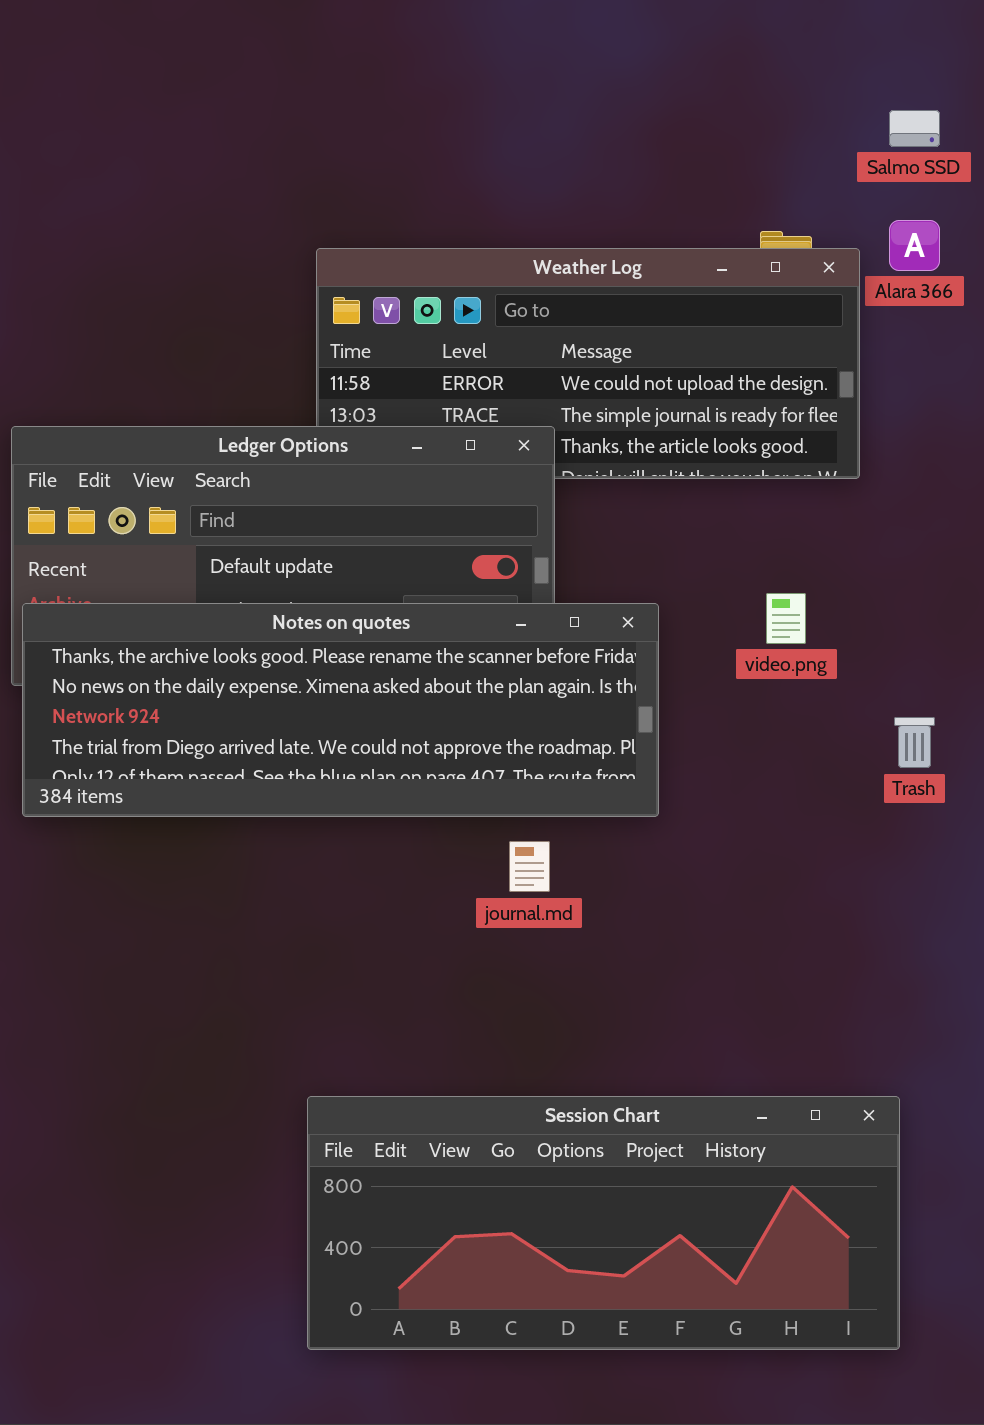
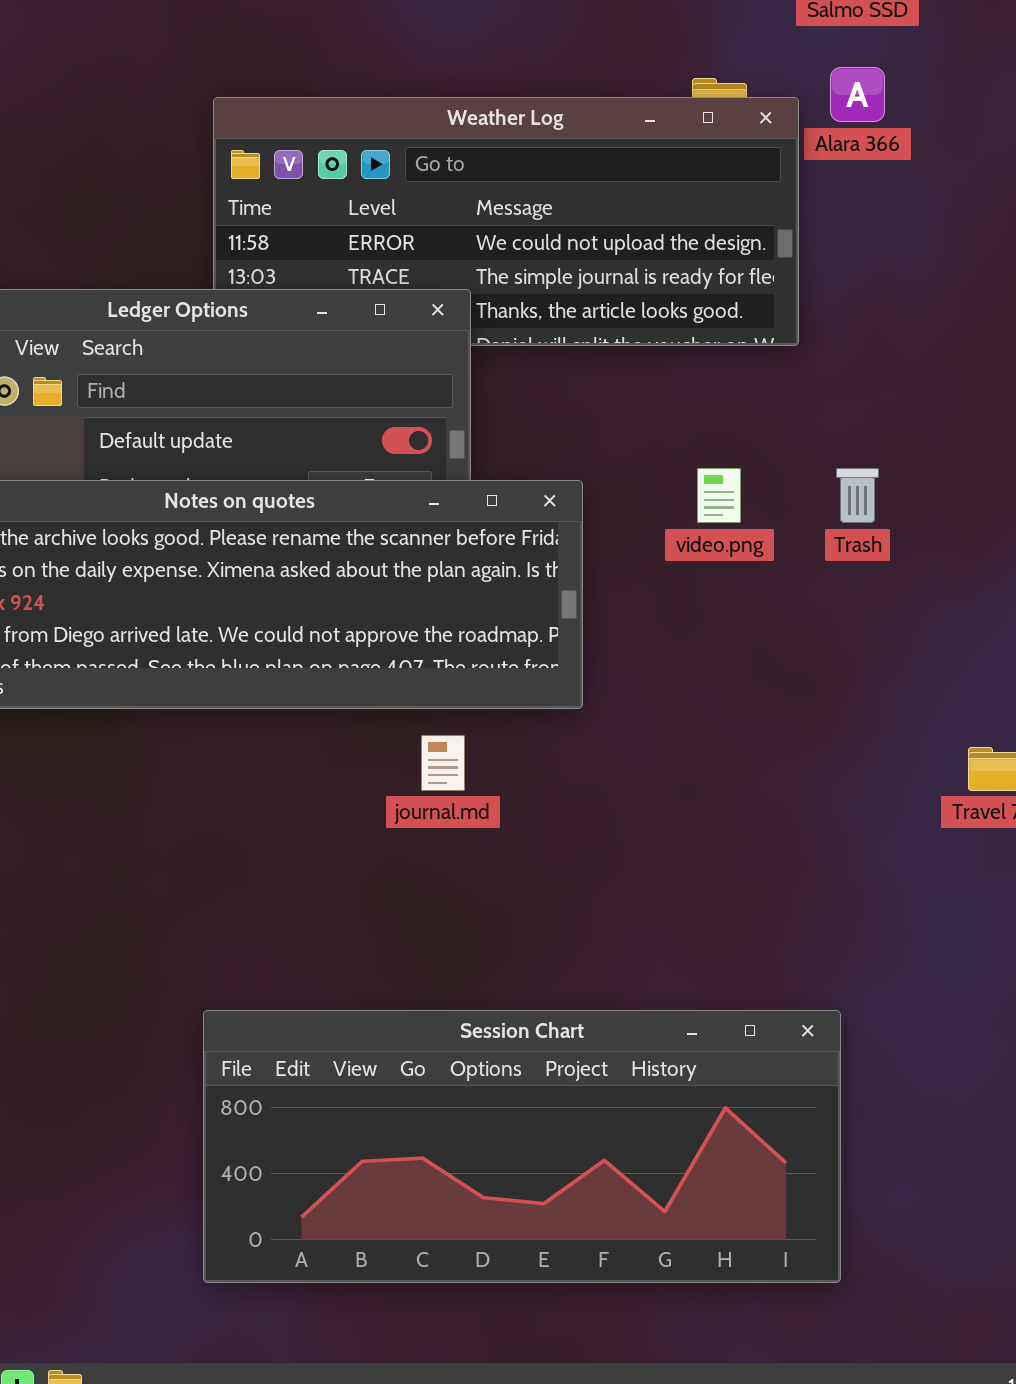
Trash: [894,717,935,768] -> [836,468,879,523], moved

